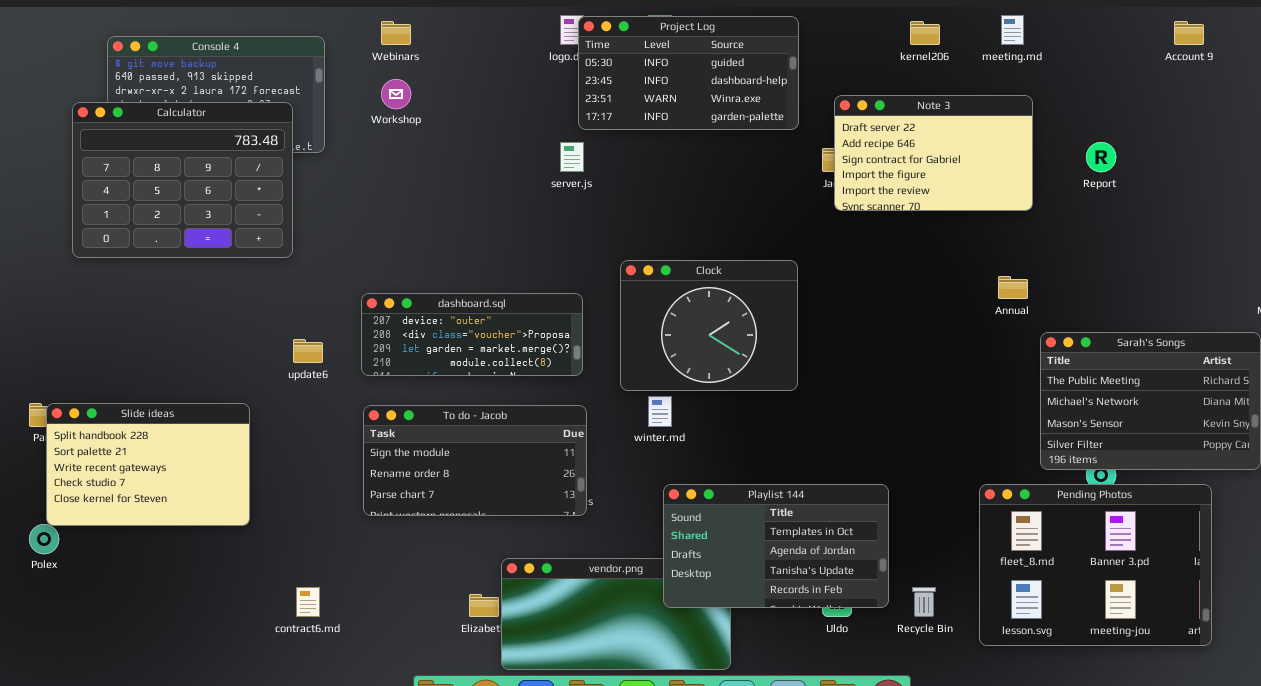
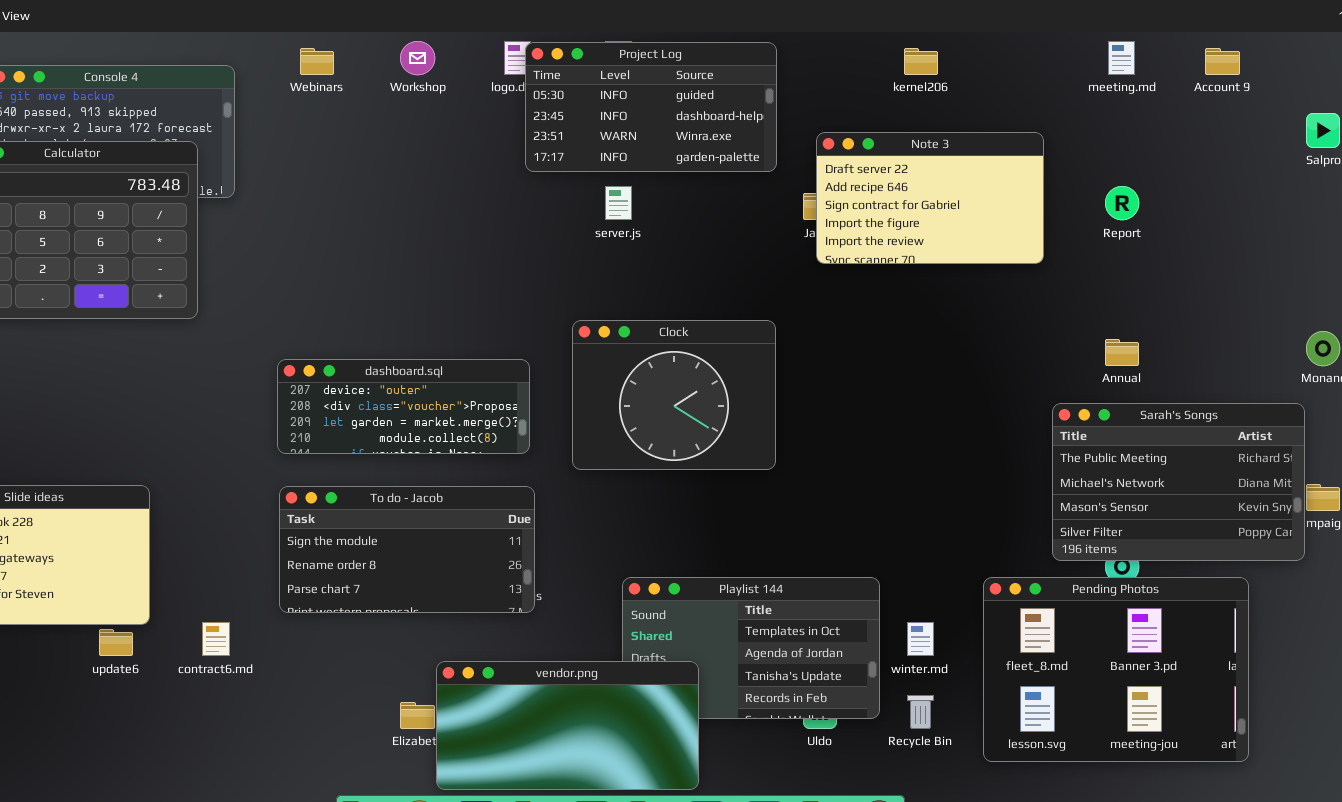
meeting.md: [1001,15,1024,45] -> [1108,41,1135,75], moved
Workshop: [381,79,411,109] -> [400,41,435,75], moved
server.js: [560,142,584,172] -> [605,186,632,220], moved
Annual: [998,276,1028,299] -> [1105,339,1139,366], moved
update6: [293,339,323,363] -> [99,629,133,656], moved
winter.md: [648,396,672,427] -> [907,622,934,656], moved
vendor.png: [501,558,731,670] -> [436,661,699,790], raised
contract6.md: [296,587,320,617] -> [202,622,230,656], moved

